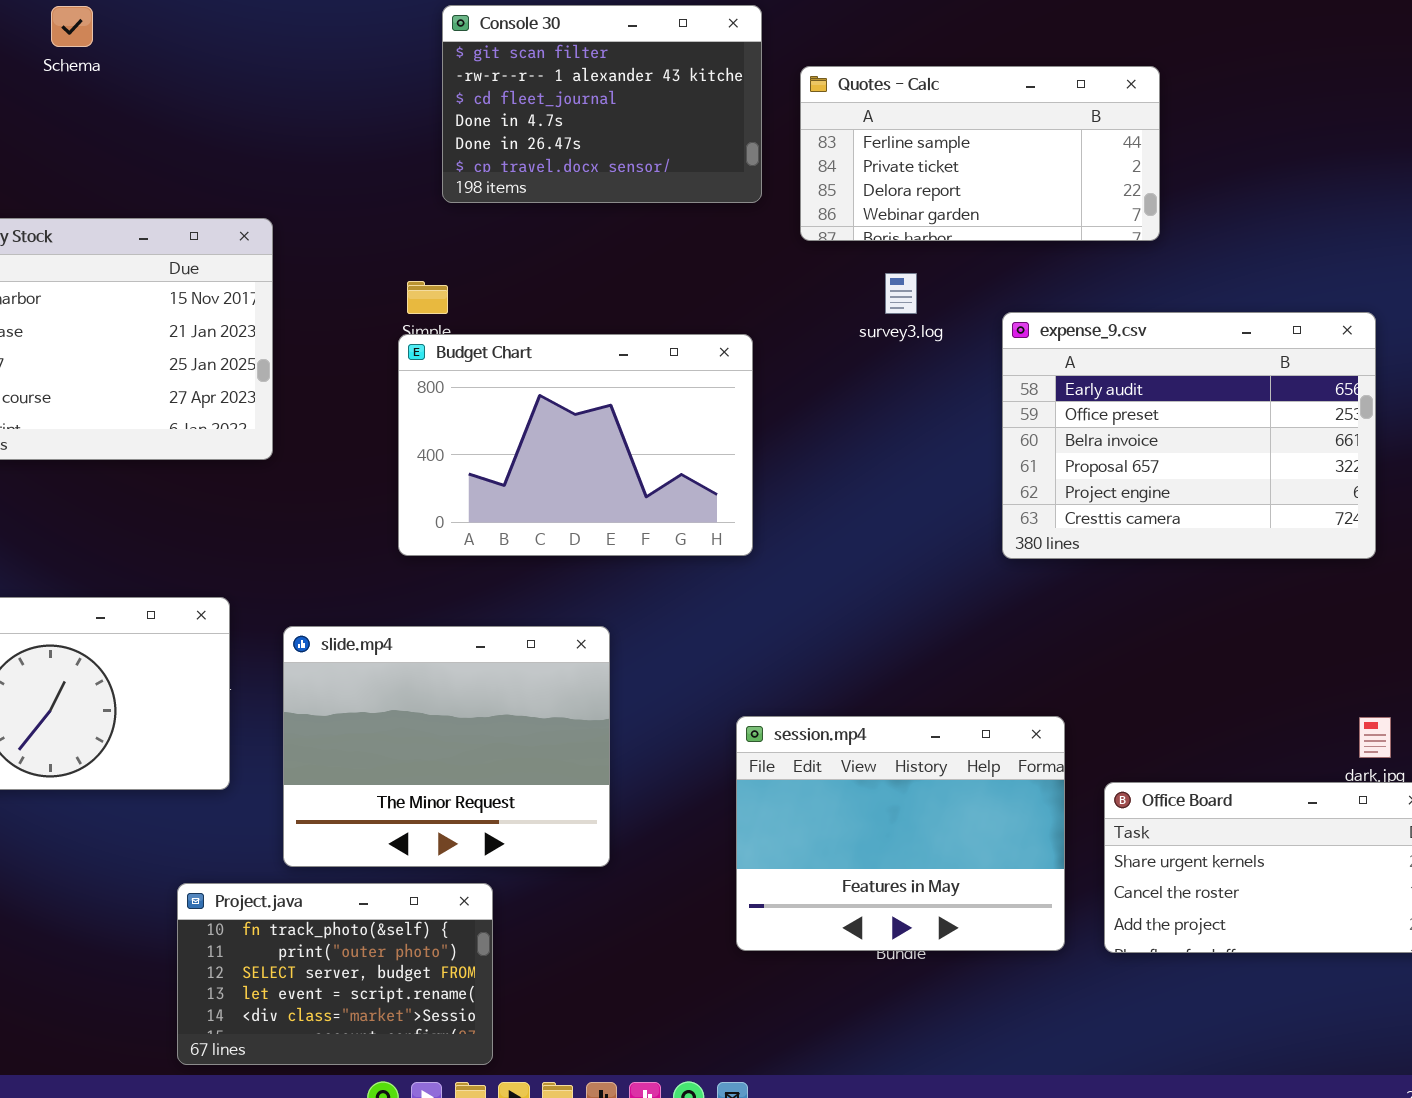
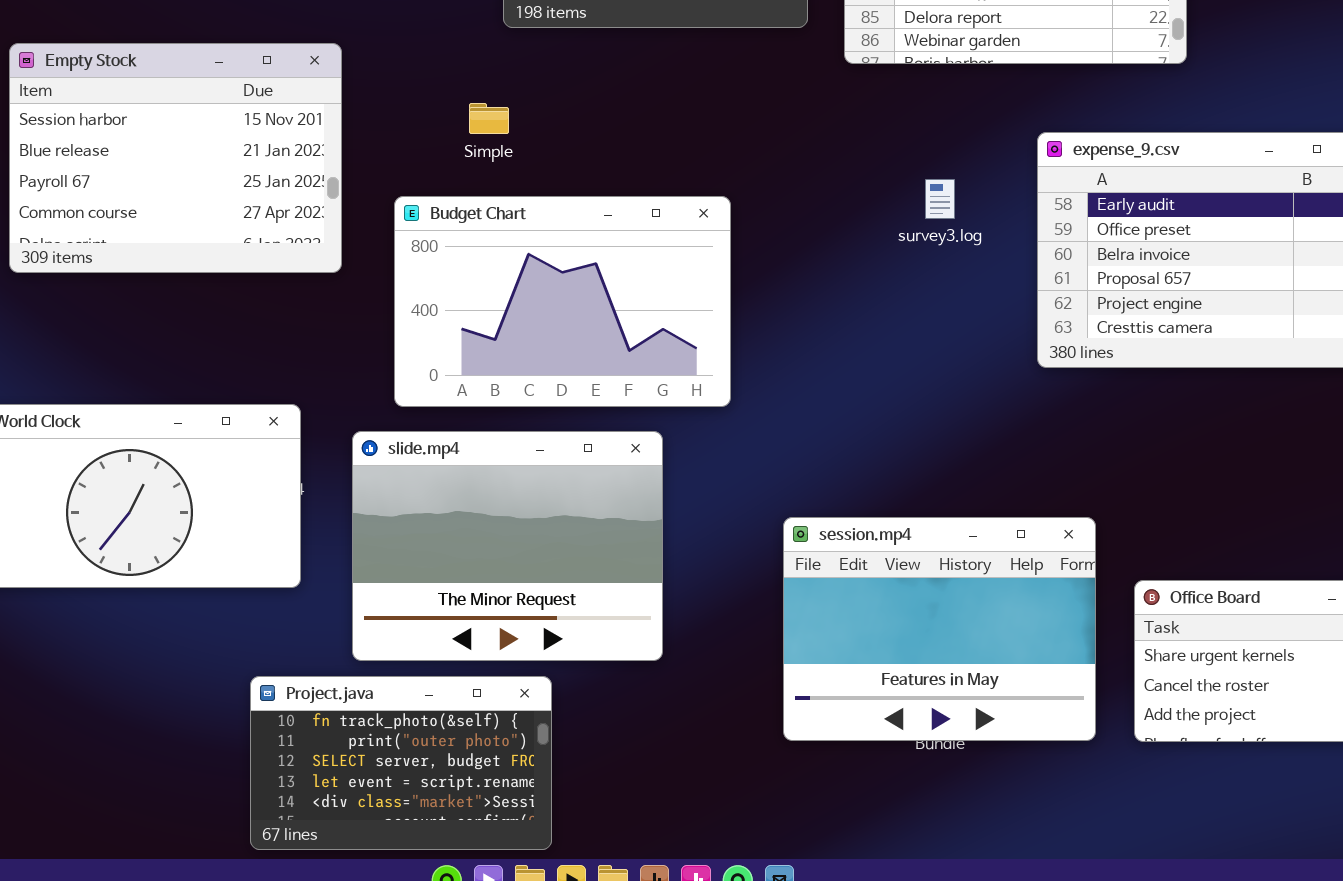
survey3.log: [885,273,917,314] -> [925,179,955,219], moved
Budget Chart: [398,334,753,556] -> [394,196,731,407], moved

